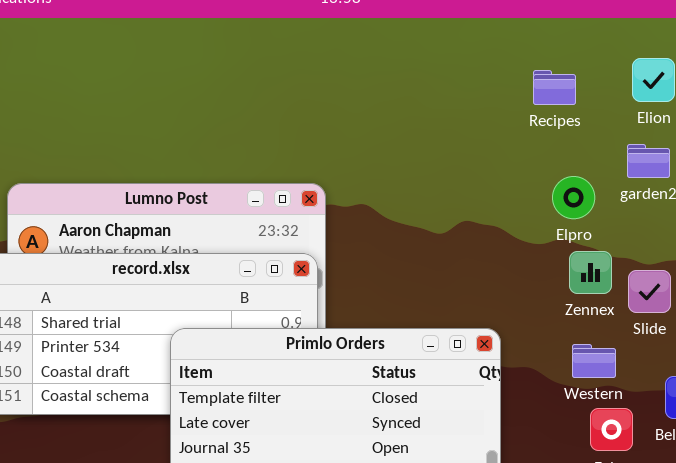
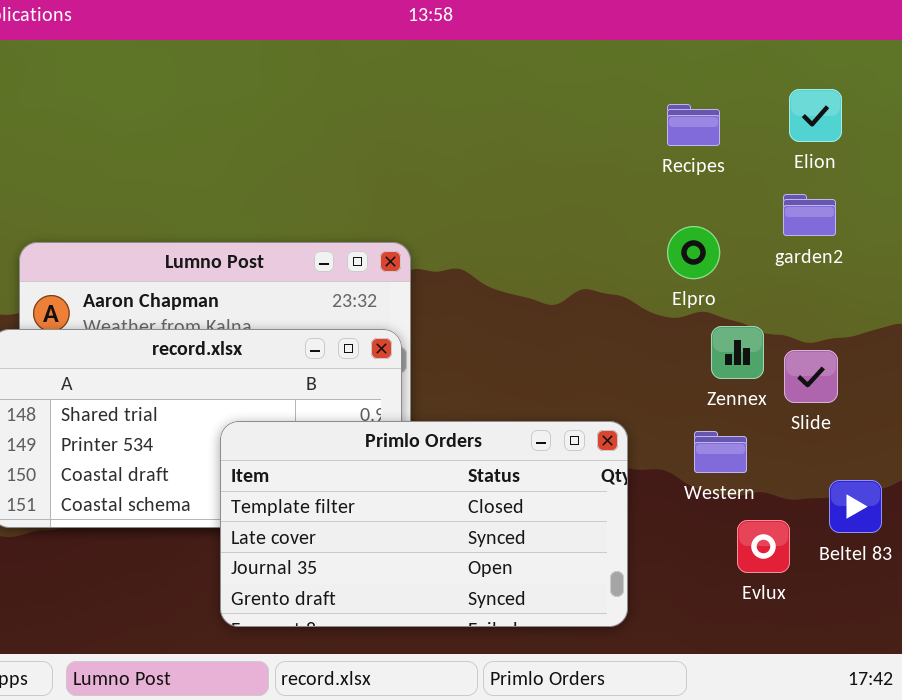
Elpro: [552,176,595,219] -> [667,226,720,279], moved
Western: [572,344,616,378] -> [694,431,747,473], moved

